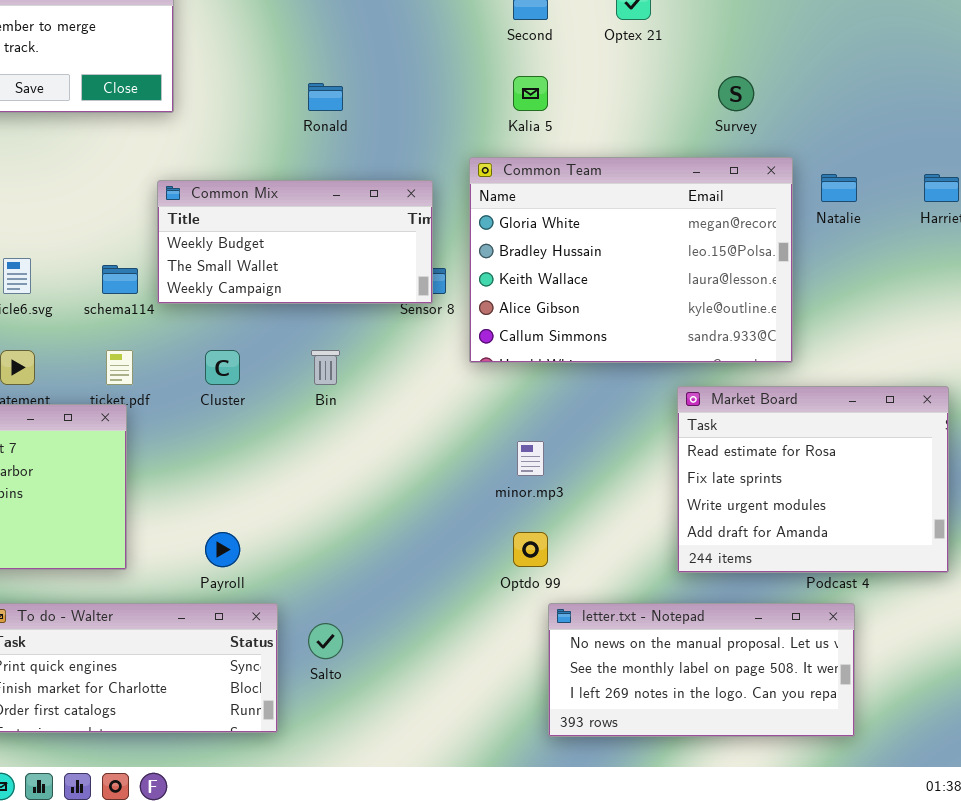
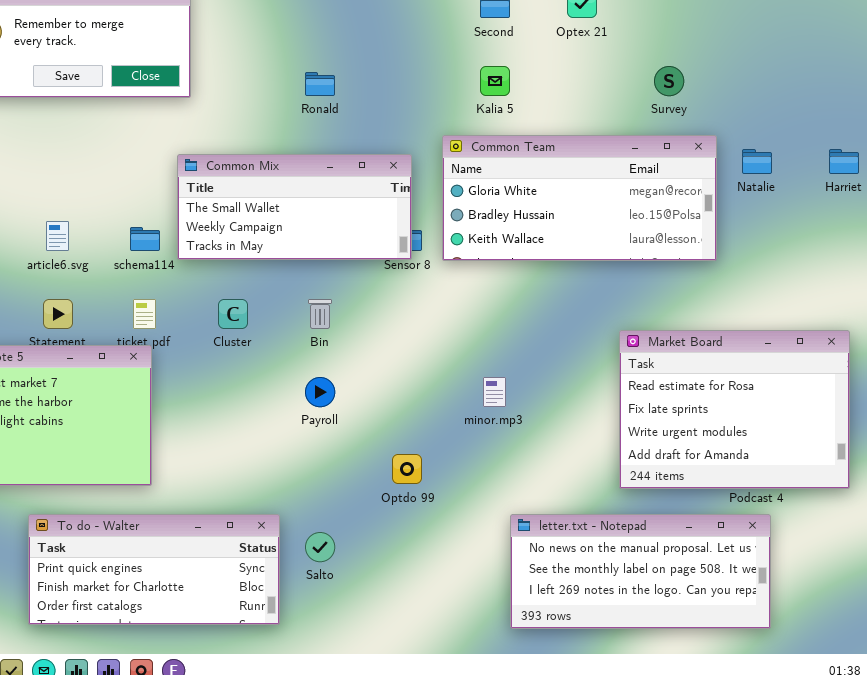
Common Team: [469,157,793,363] -> [442,135,717,261], resized
Common Mix: [157,180,433,304] -> [177,154,412,260], scrolled down 1 row
Payroll: [205,532,240,567] -> [305,377,335,407], moved
Optdo 99: [513,532,548,567] -> [392,454,422,484], moved

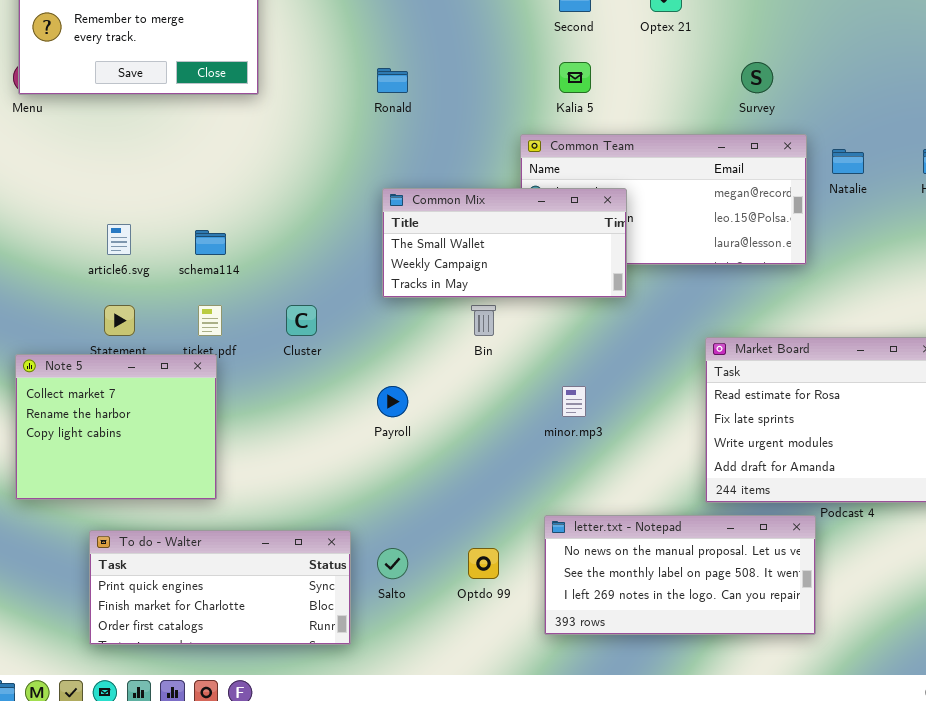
Common Mix: [177,154,412,260] -> [382,188,627,298], moved
Bin: [308,299,332,329] -> [471,305,496,336], moved
Optdo 99: [392,454,422,484] -> [468,548,499,579], moved
letter.txt - Notepad: [510,514,771,629] -> [544,515,816,635], moved

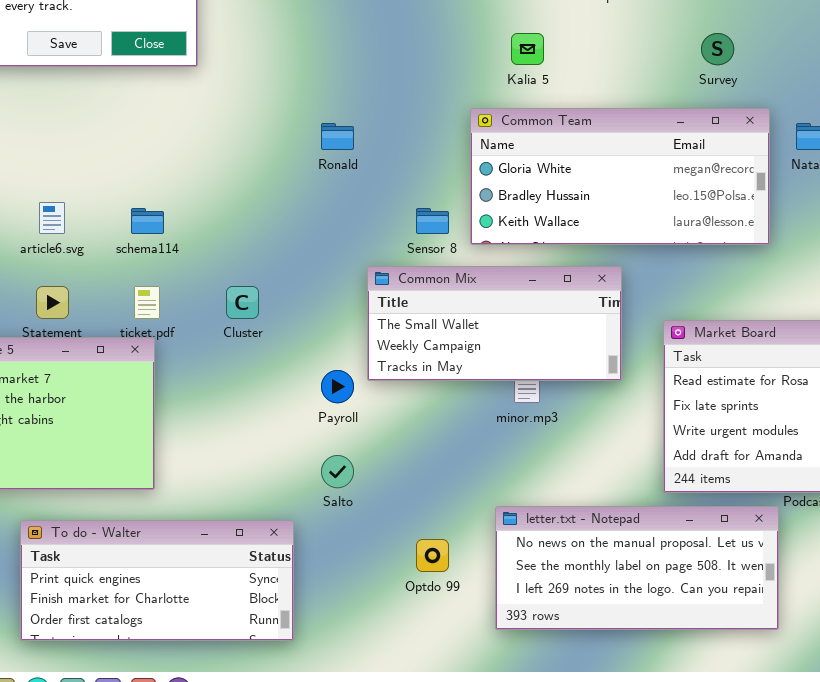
Ronald: [377,68,408,93] -> [321,123,354,150], moved
Common Mix: [382,188,627,298] -> [367,266,622,381], moved
Salto: [377,548,408,579] -> [321,455,354,488], moved

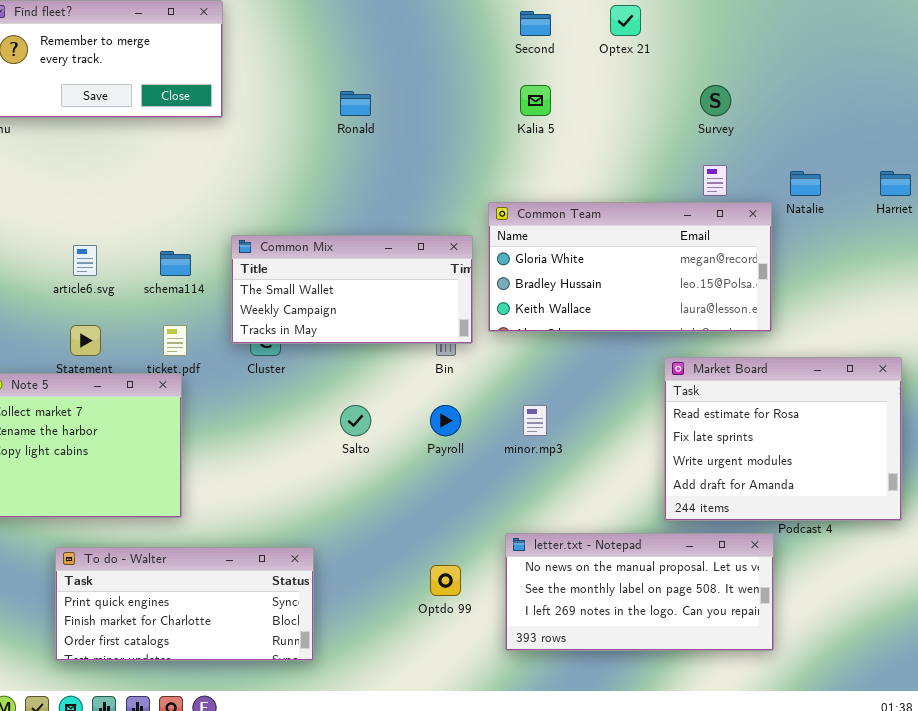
Common Team: [470,108,770,245] -> [488,202,772,332], moved
Ronald: [321,123,354,150] -> [340,91,371,116], moved
Common Mix: [367,266,622,381] -> [231,235,473,344], moved
Payroll: [321,370,354,403] -> [430,405,461,436], moved
Salto: [321,455,354,488] -> [340,405,371,436], moved

